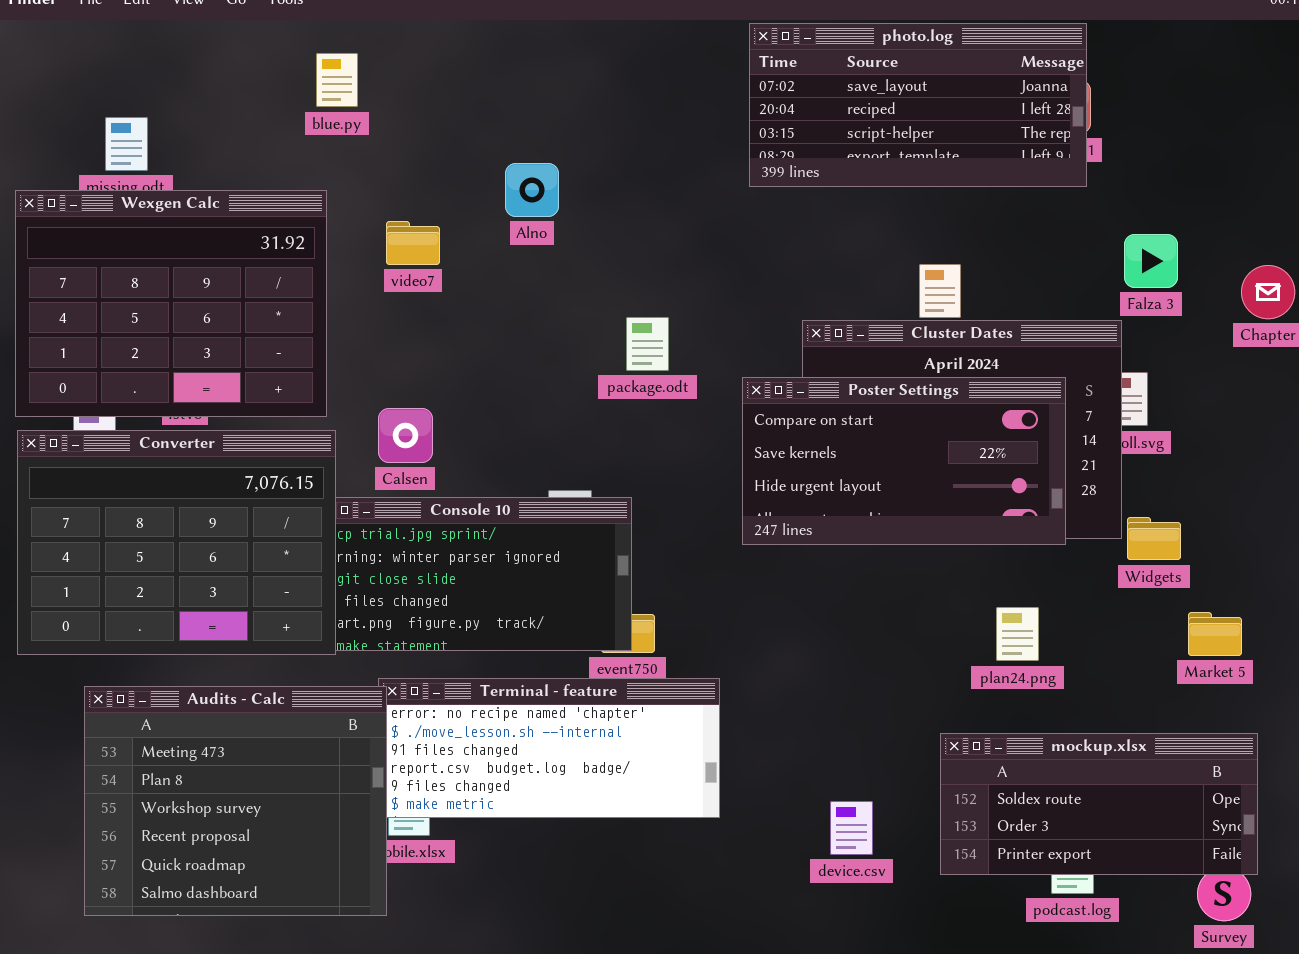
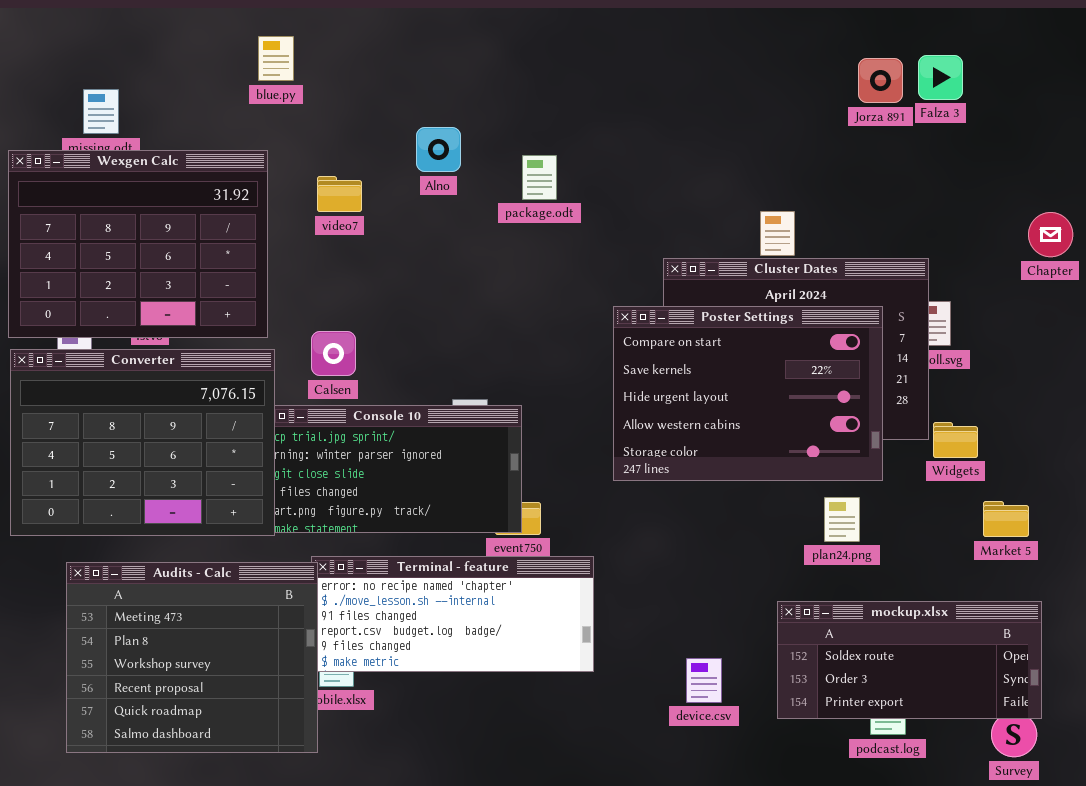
photo.log: [749,23,1087,187] -> none, closed
Falza 3: [1124,234,1178,288] -> [918,55,963,100], moved
package.odt: [626,317,669,371] -> [522,155,557,200], moved
Poster Settings: [742,377,1066,545] -> [613,306,883,481], resized

